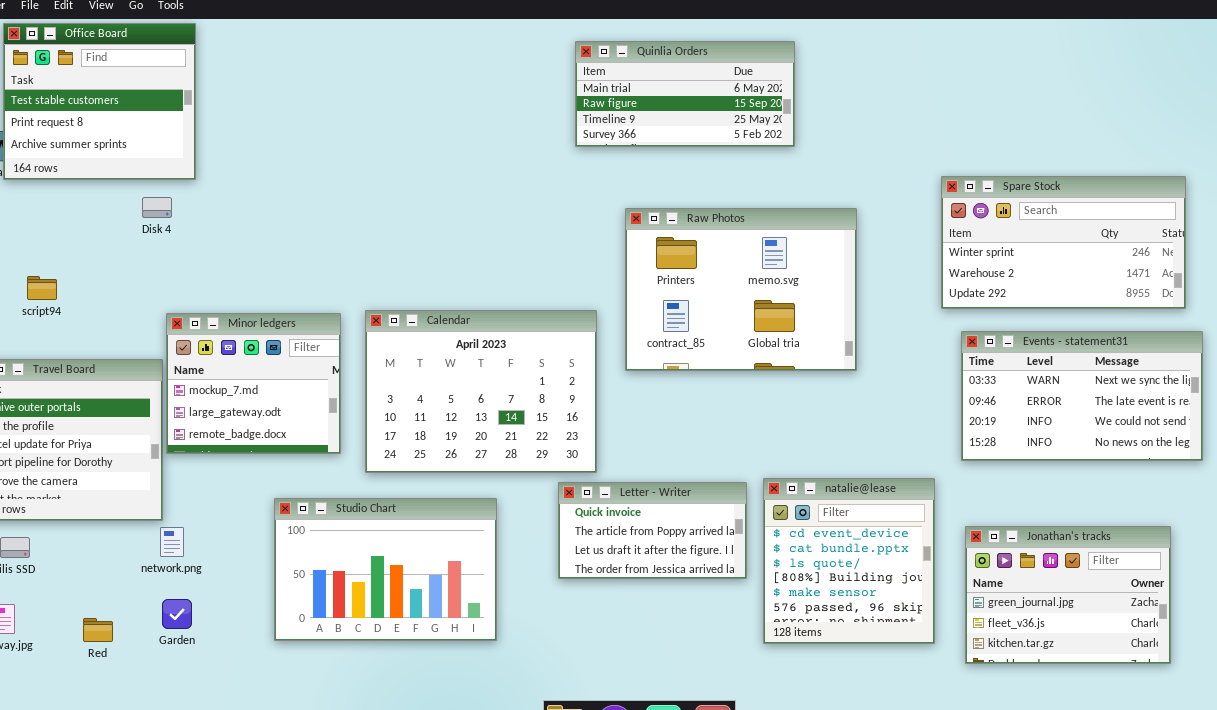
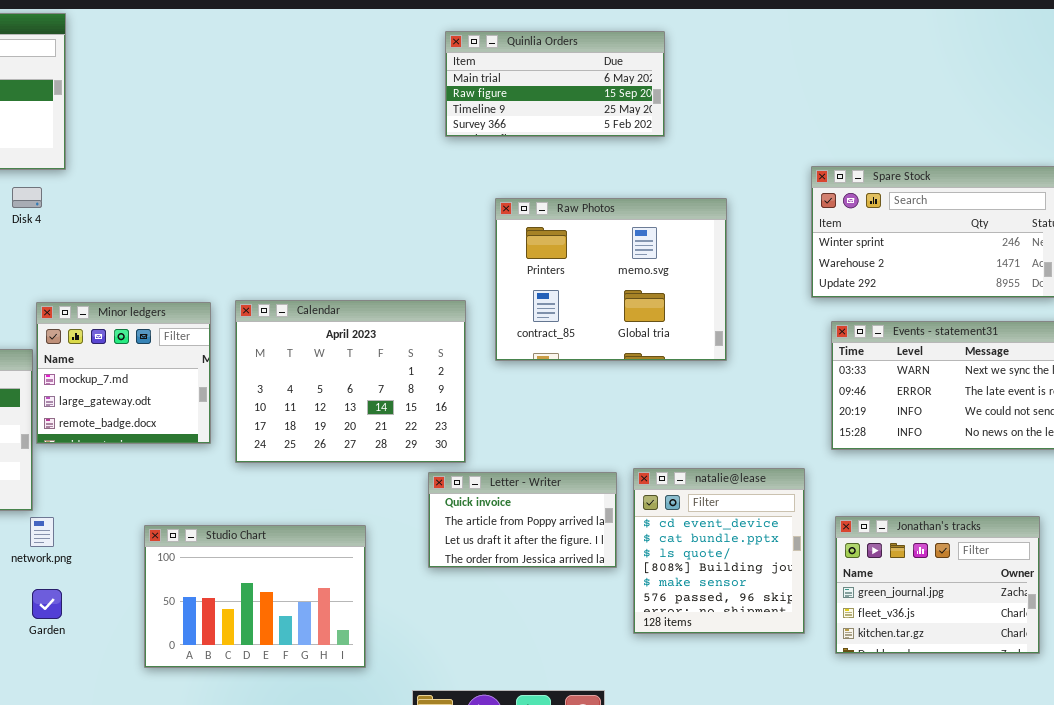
Studio Chart: [274,498,497,641] -> [144,525,366,668], moved

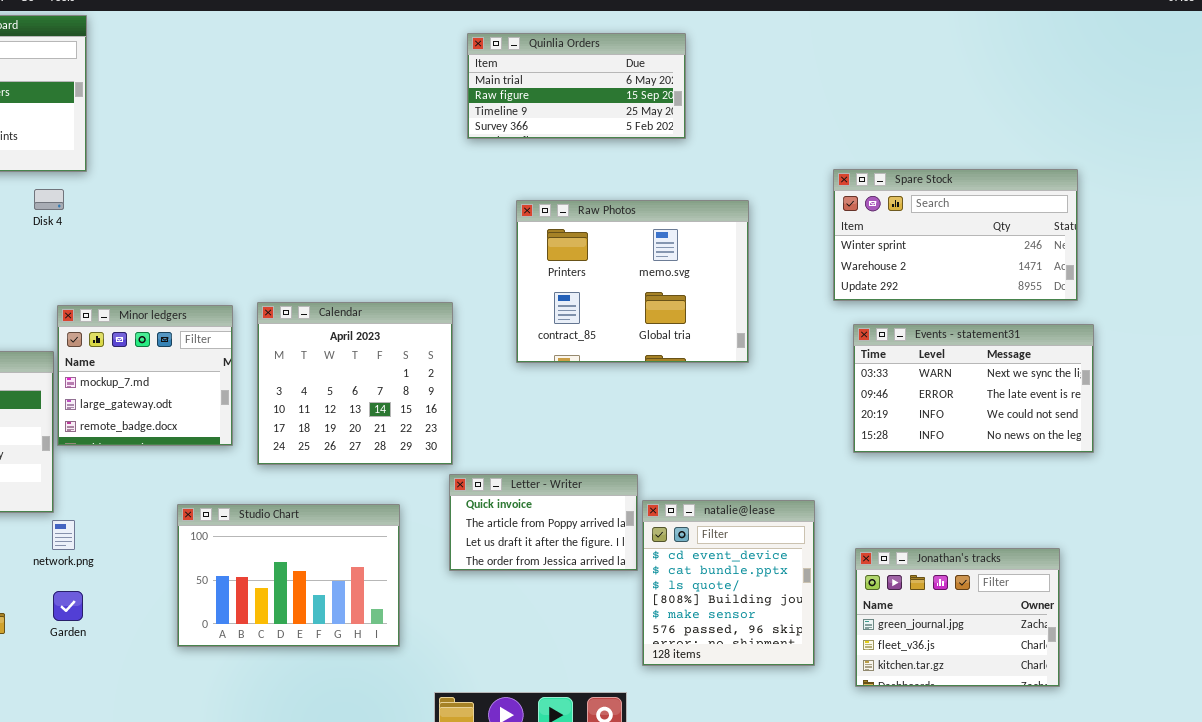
Calendar: [235,300,466,463] -> [257,302,453,465], resized
natalie@lease: [633,468,805,634] -> [642,500,815,666], moved
Jonathan's tracks: [835,516,1040,654] -> [855,548,1060,687], moved
Studio Chart: [144,525,366,668] -> [177,504,400,647], moved

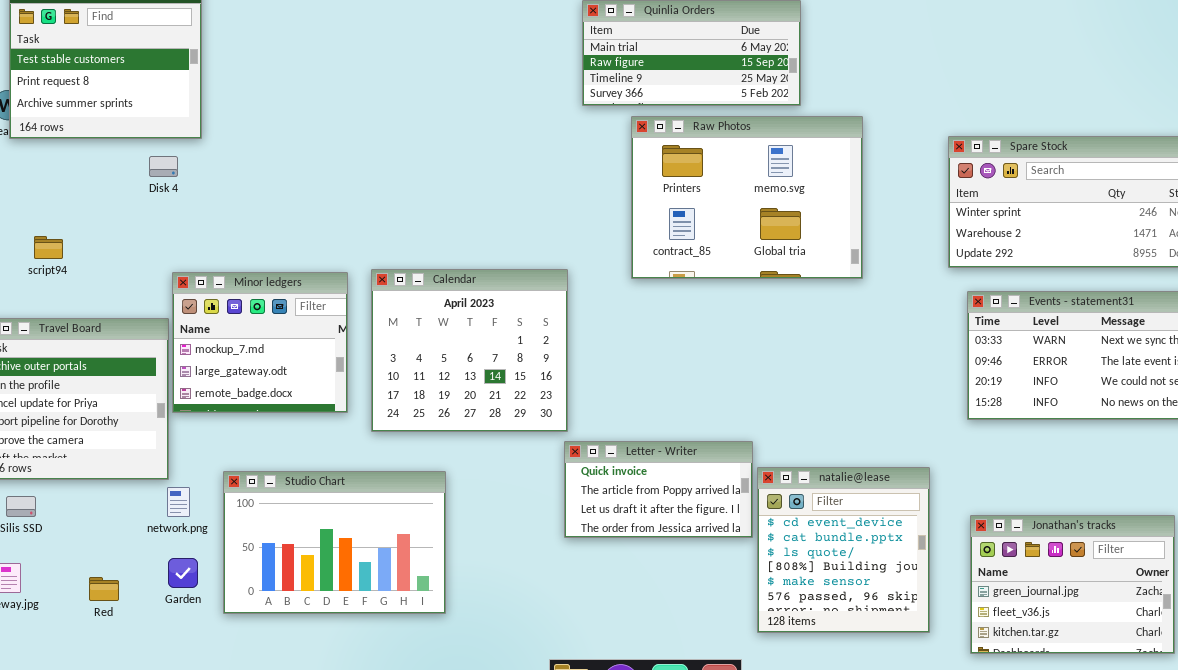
Raw Photos: [516,200,749,363] -> [631,116,863,279], moved
Studio Chart: [177,504,400,647] -> [223,471,446,614], moved

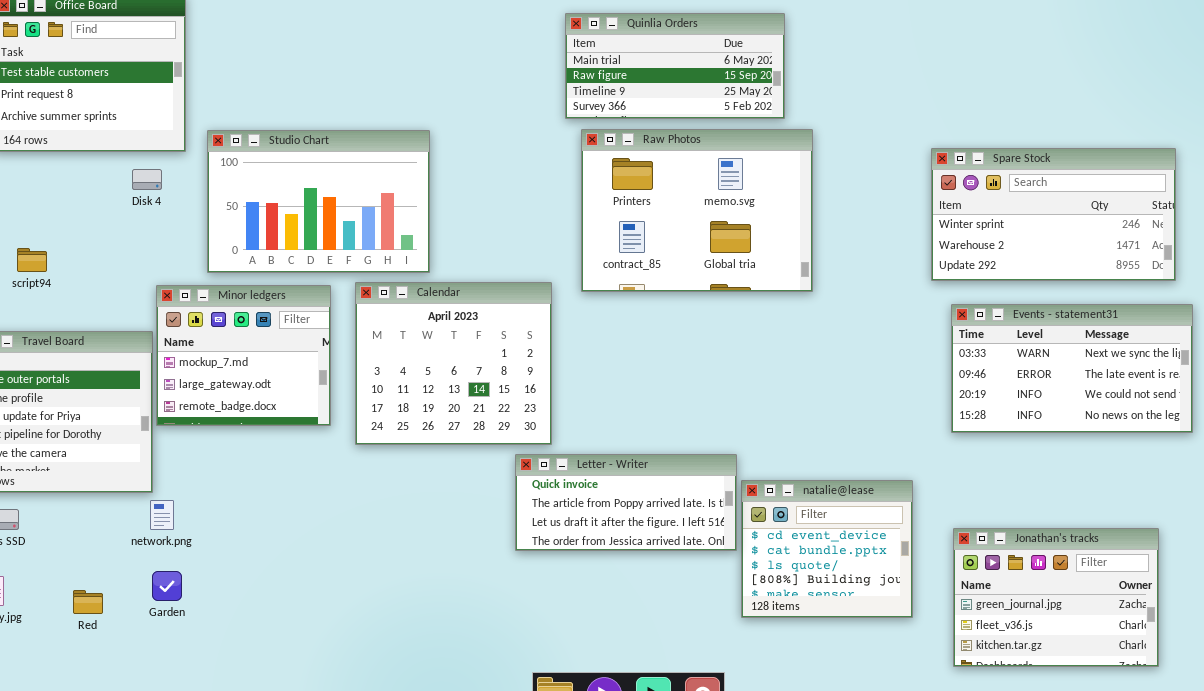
Raw Photos: [631,116,863,279] -> [581,129,813,292], moved
Letter - Writer: [564,441,753,538] -> [515,454,737,551], resized
natalie@lease: [757,467,930,633] -> [741,480,913,618], resized
Studio Chart: [223,471,446,614] -> [207,130,430,273], moved

